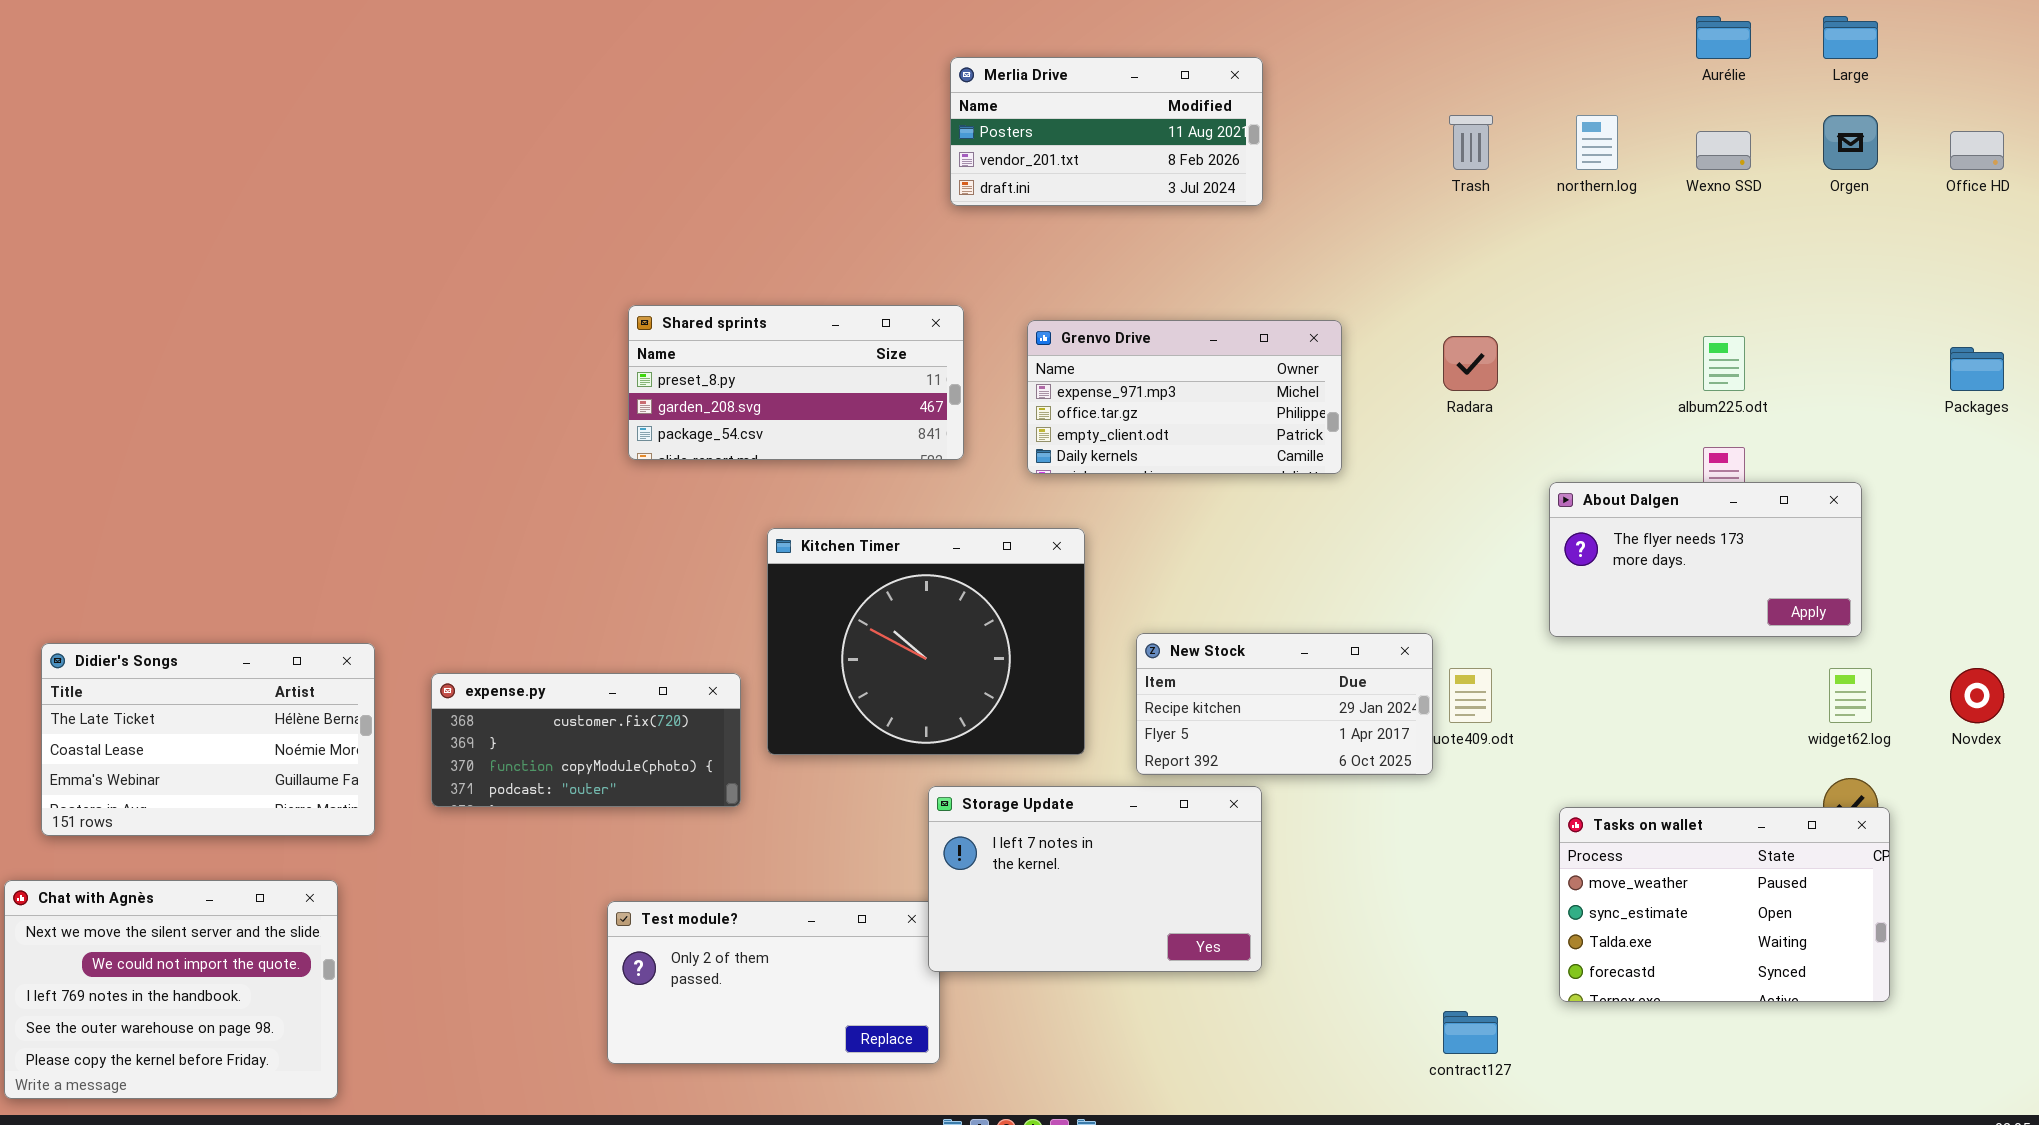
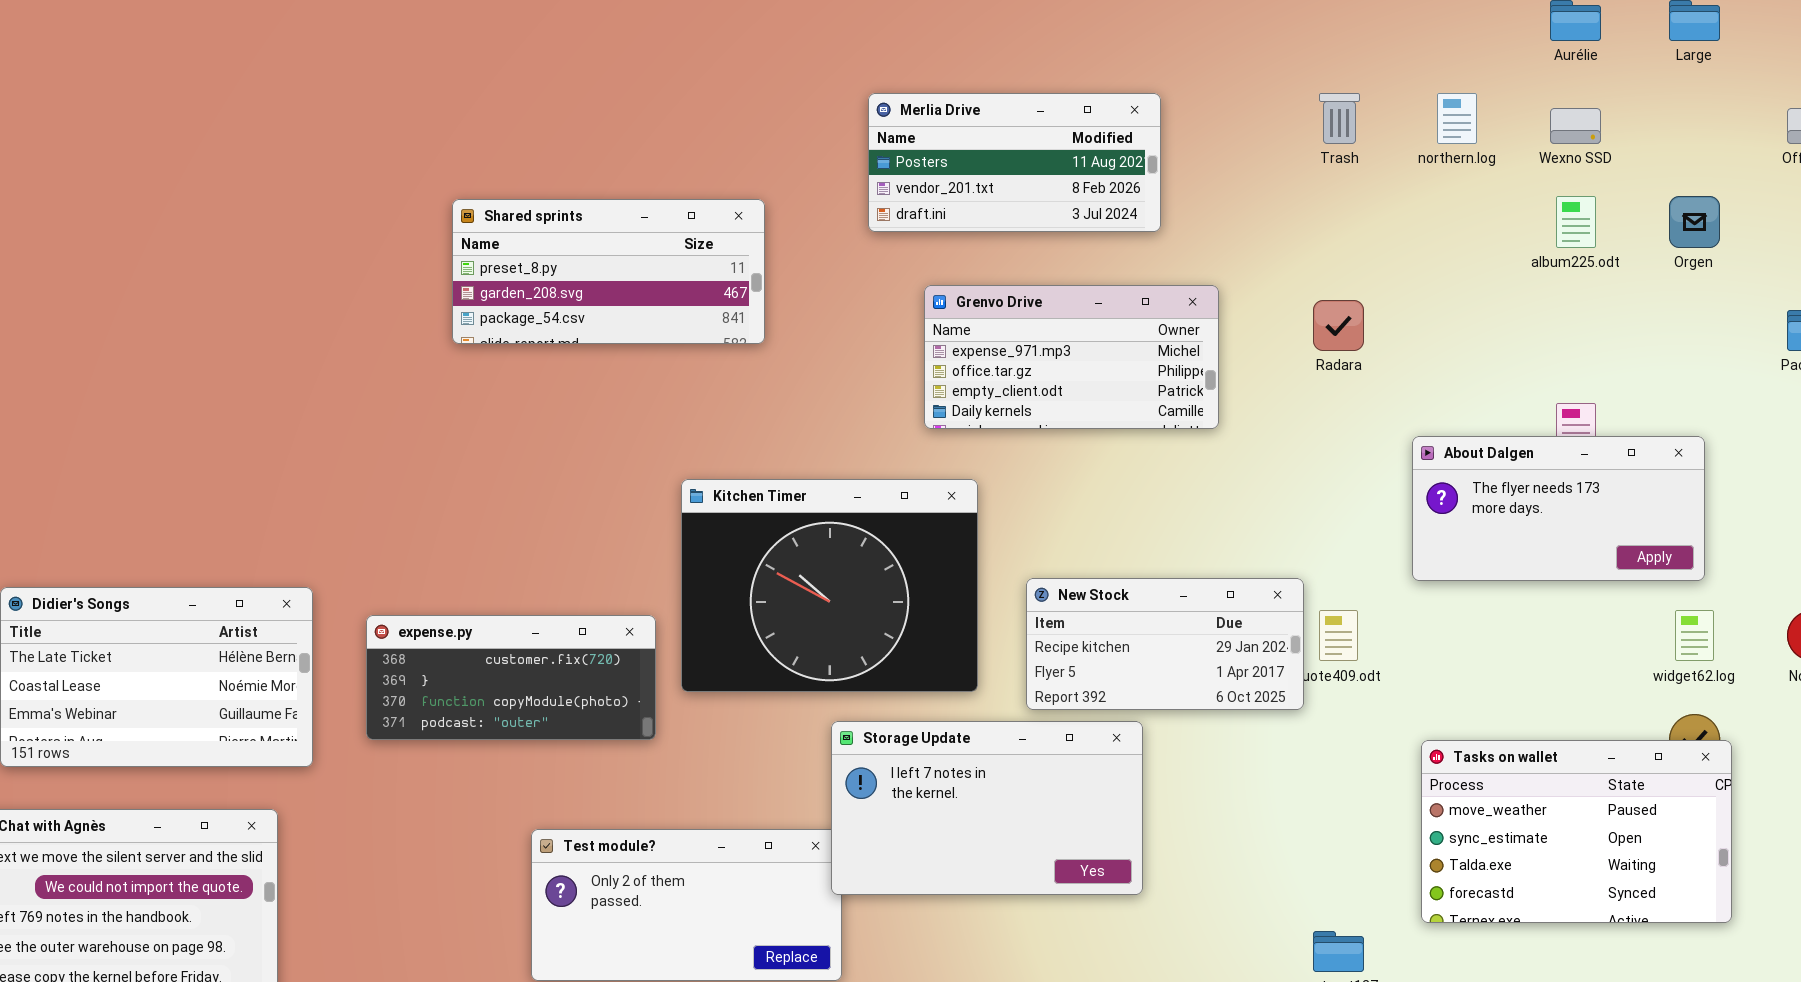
Merlia Drive: [950,57,1263,206] -> [868,93,1161,232], moved
Orgen: [1823,115,1878,170] -> [1669,196,1720,248], moved
Shared sprints: [628,305,964,460] -> [452,199,765,344], moved
album225.odt: [1703,336,1745,391] -> [1556,196,1596,248], moved

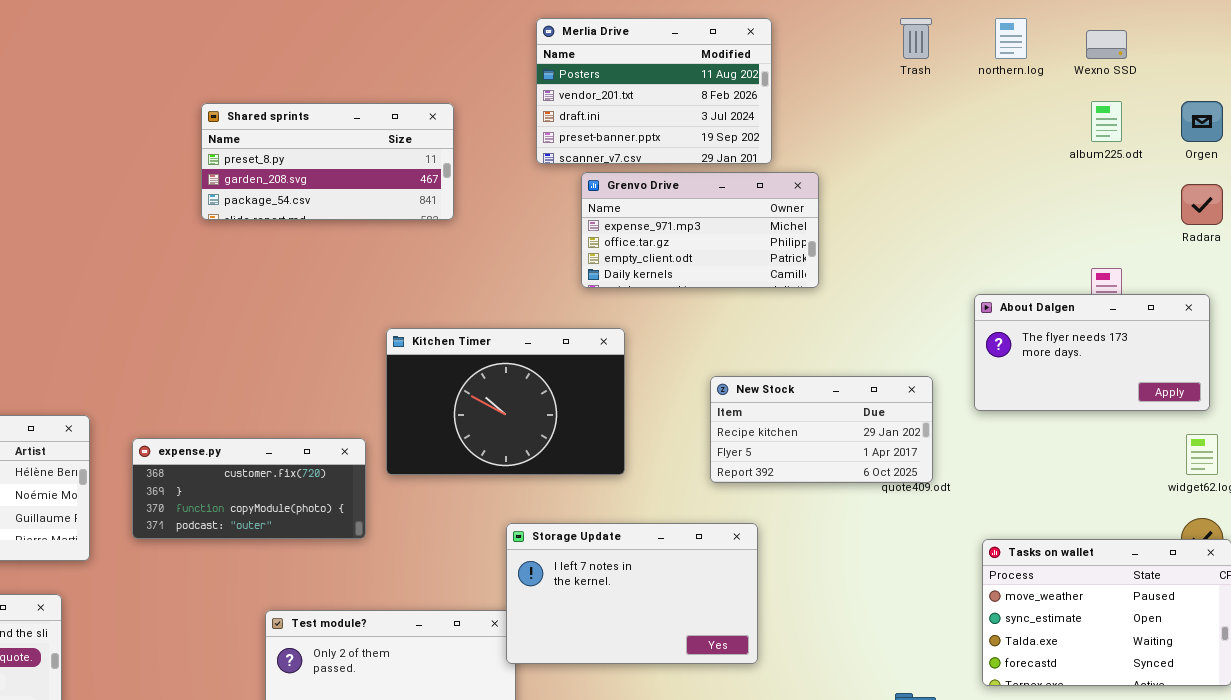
Merlia Drive: [868,93,1161,232] -> [536,18,772,164], resized
Radara: [1313,300,1364,351] -> [1181,184,1223,225], moved
Kitchen Timer: [681,479,978,692] -> [386,328,625,475], resized
New Stock: [1026,578,1304,710] -> [710,376,933,483], moved

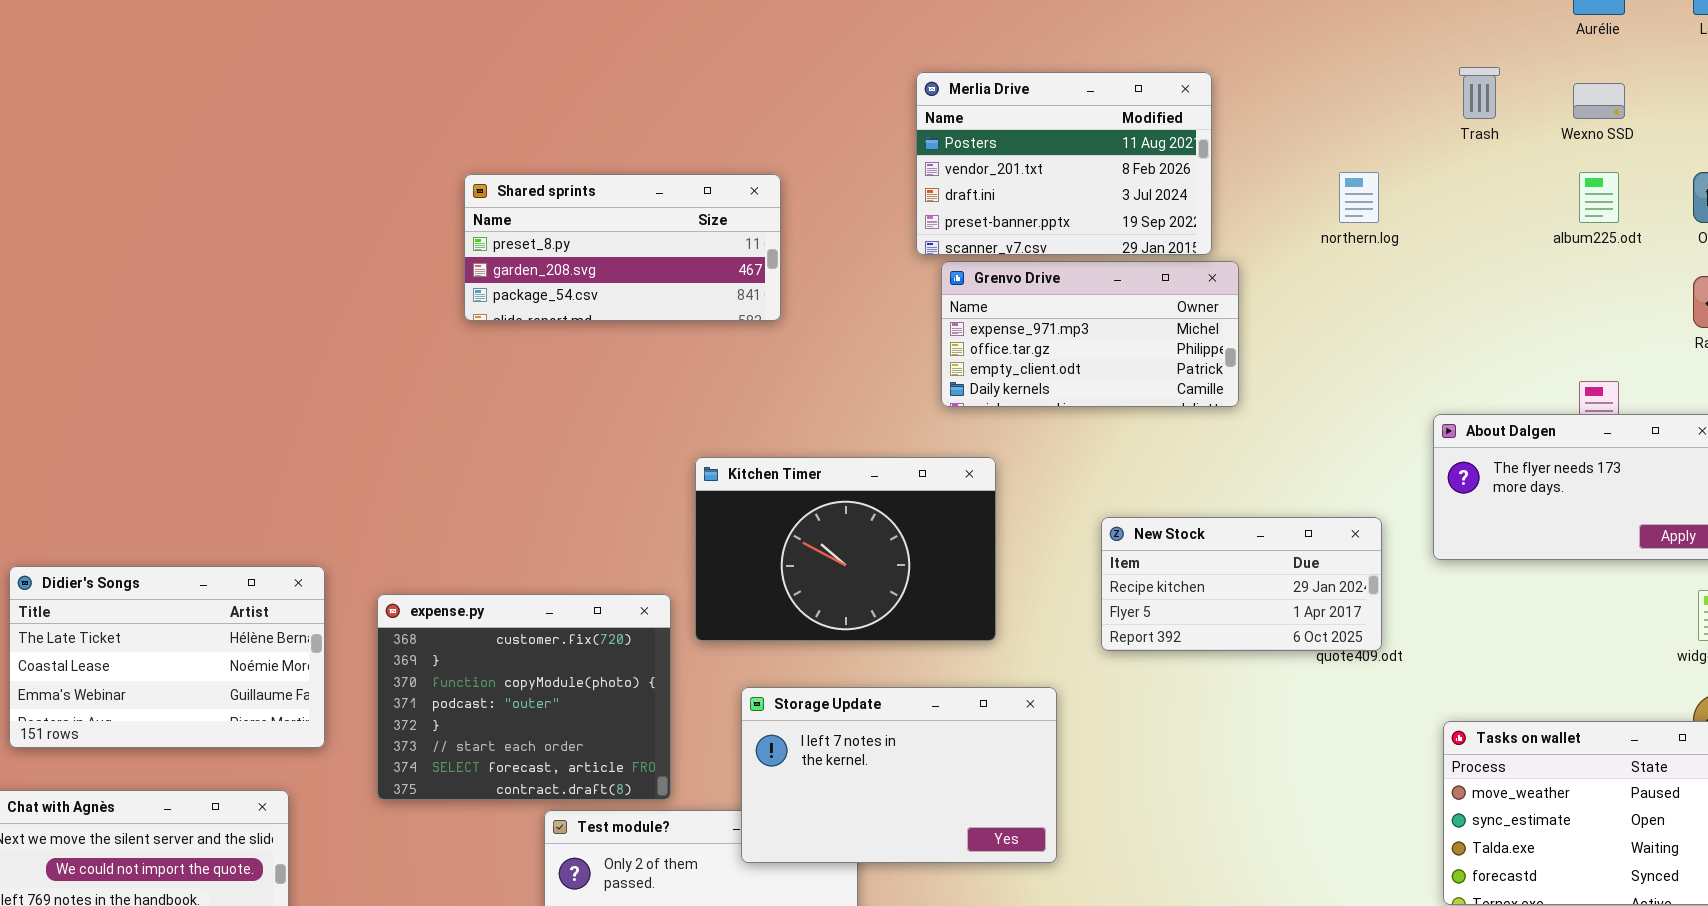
Merlia Drive: [536,18,772,164] -> [916,72,1212,255], moved
Trash: [900,18,932,59] -> [1459,67,1500,119], moved
northern.log: [995,18,1027,59] -> [1339,172,1379,223], moved
expense.py: [132,438,366,539] -> [377,594,671,800], resized
Storage Update: [506,523,758,664] -> [741,687,1057,863], moved

